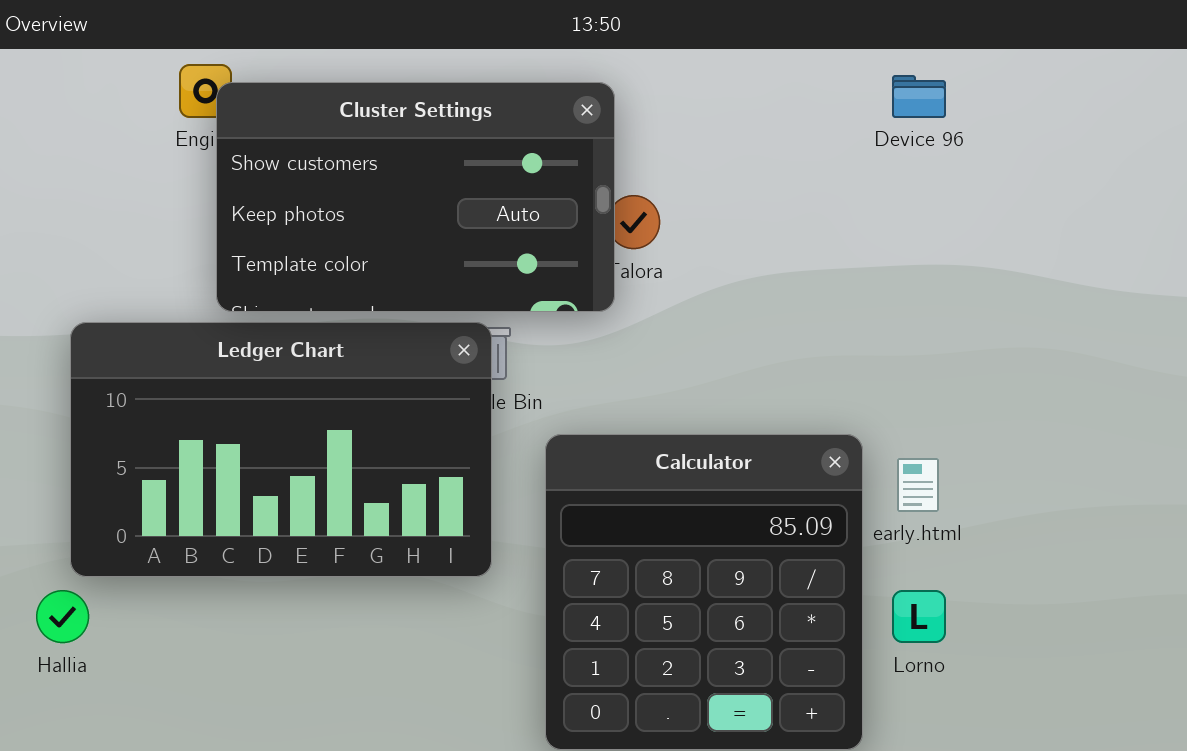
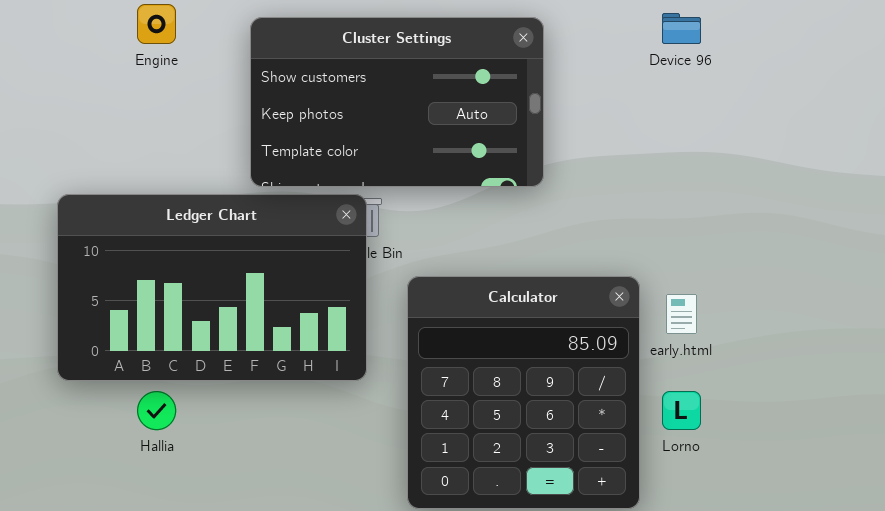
Cluster Settings: [216,82,615,312] -> [250,17,544,187], moved
Hallia: [36,590,89,643] -> [137,391,176,430], moved

